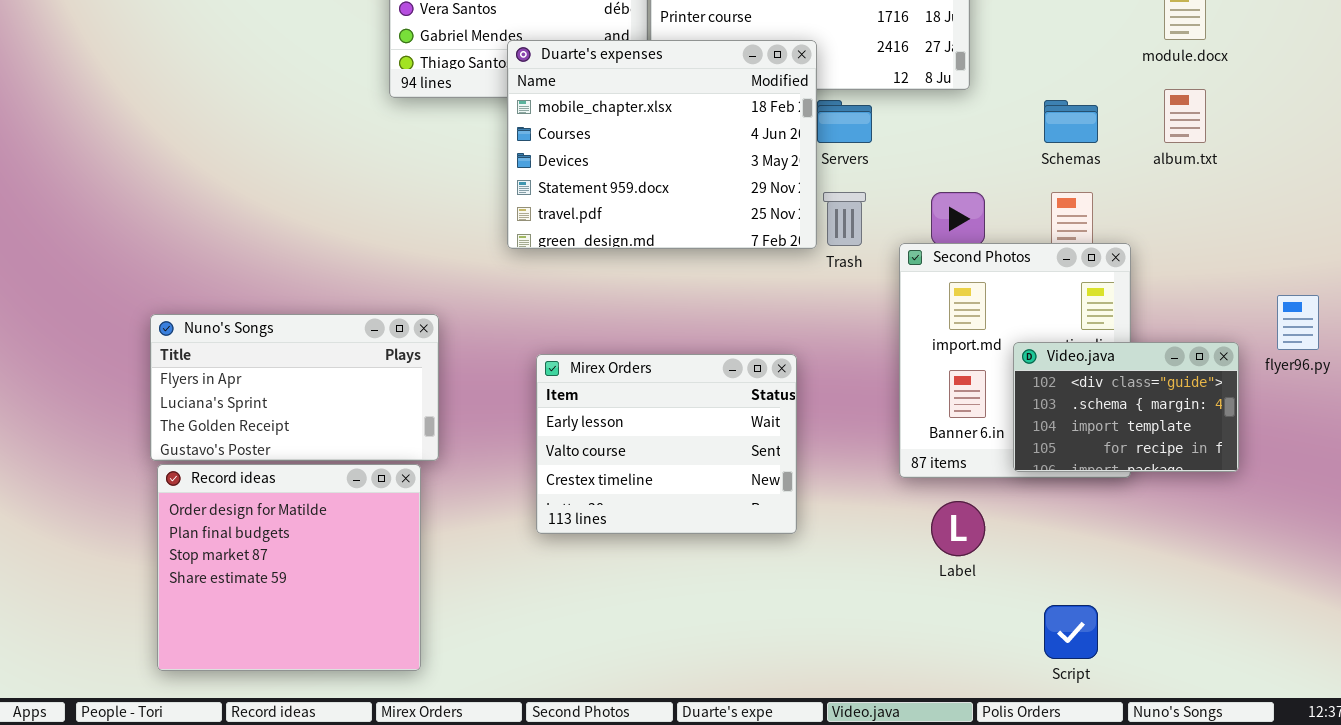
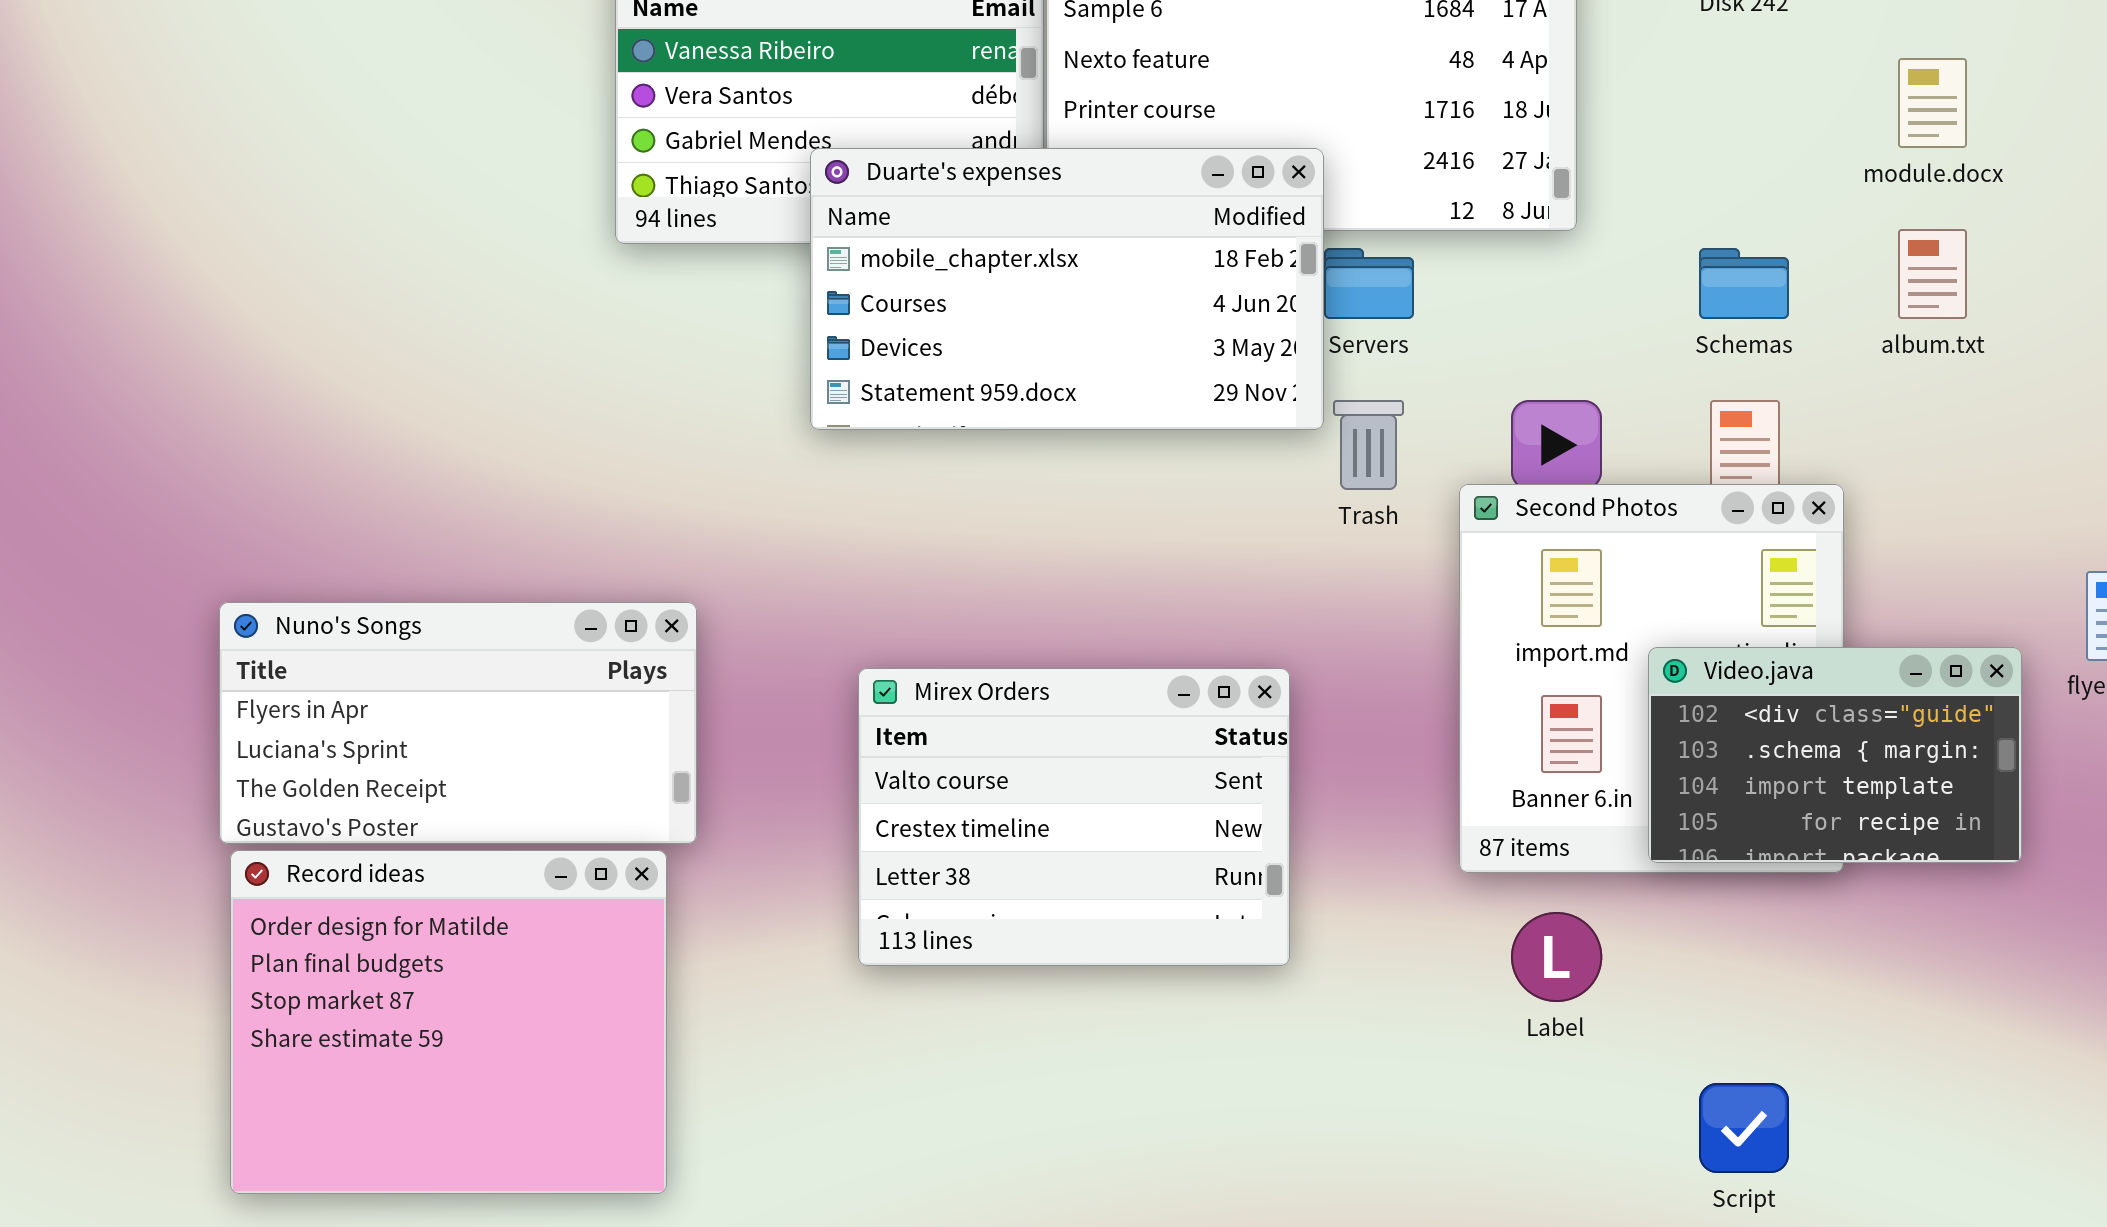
Duarte's expenses: [507,40,817,249] -> [810,148,1324,430], resized
Mirex Orders: [536,354,797,534] -> [858,668,1290,966], scrolled down 1 row

